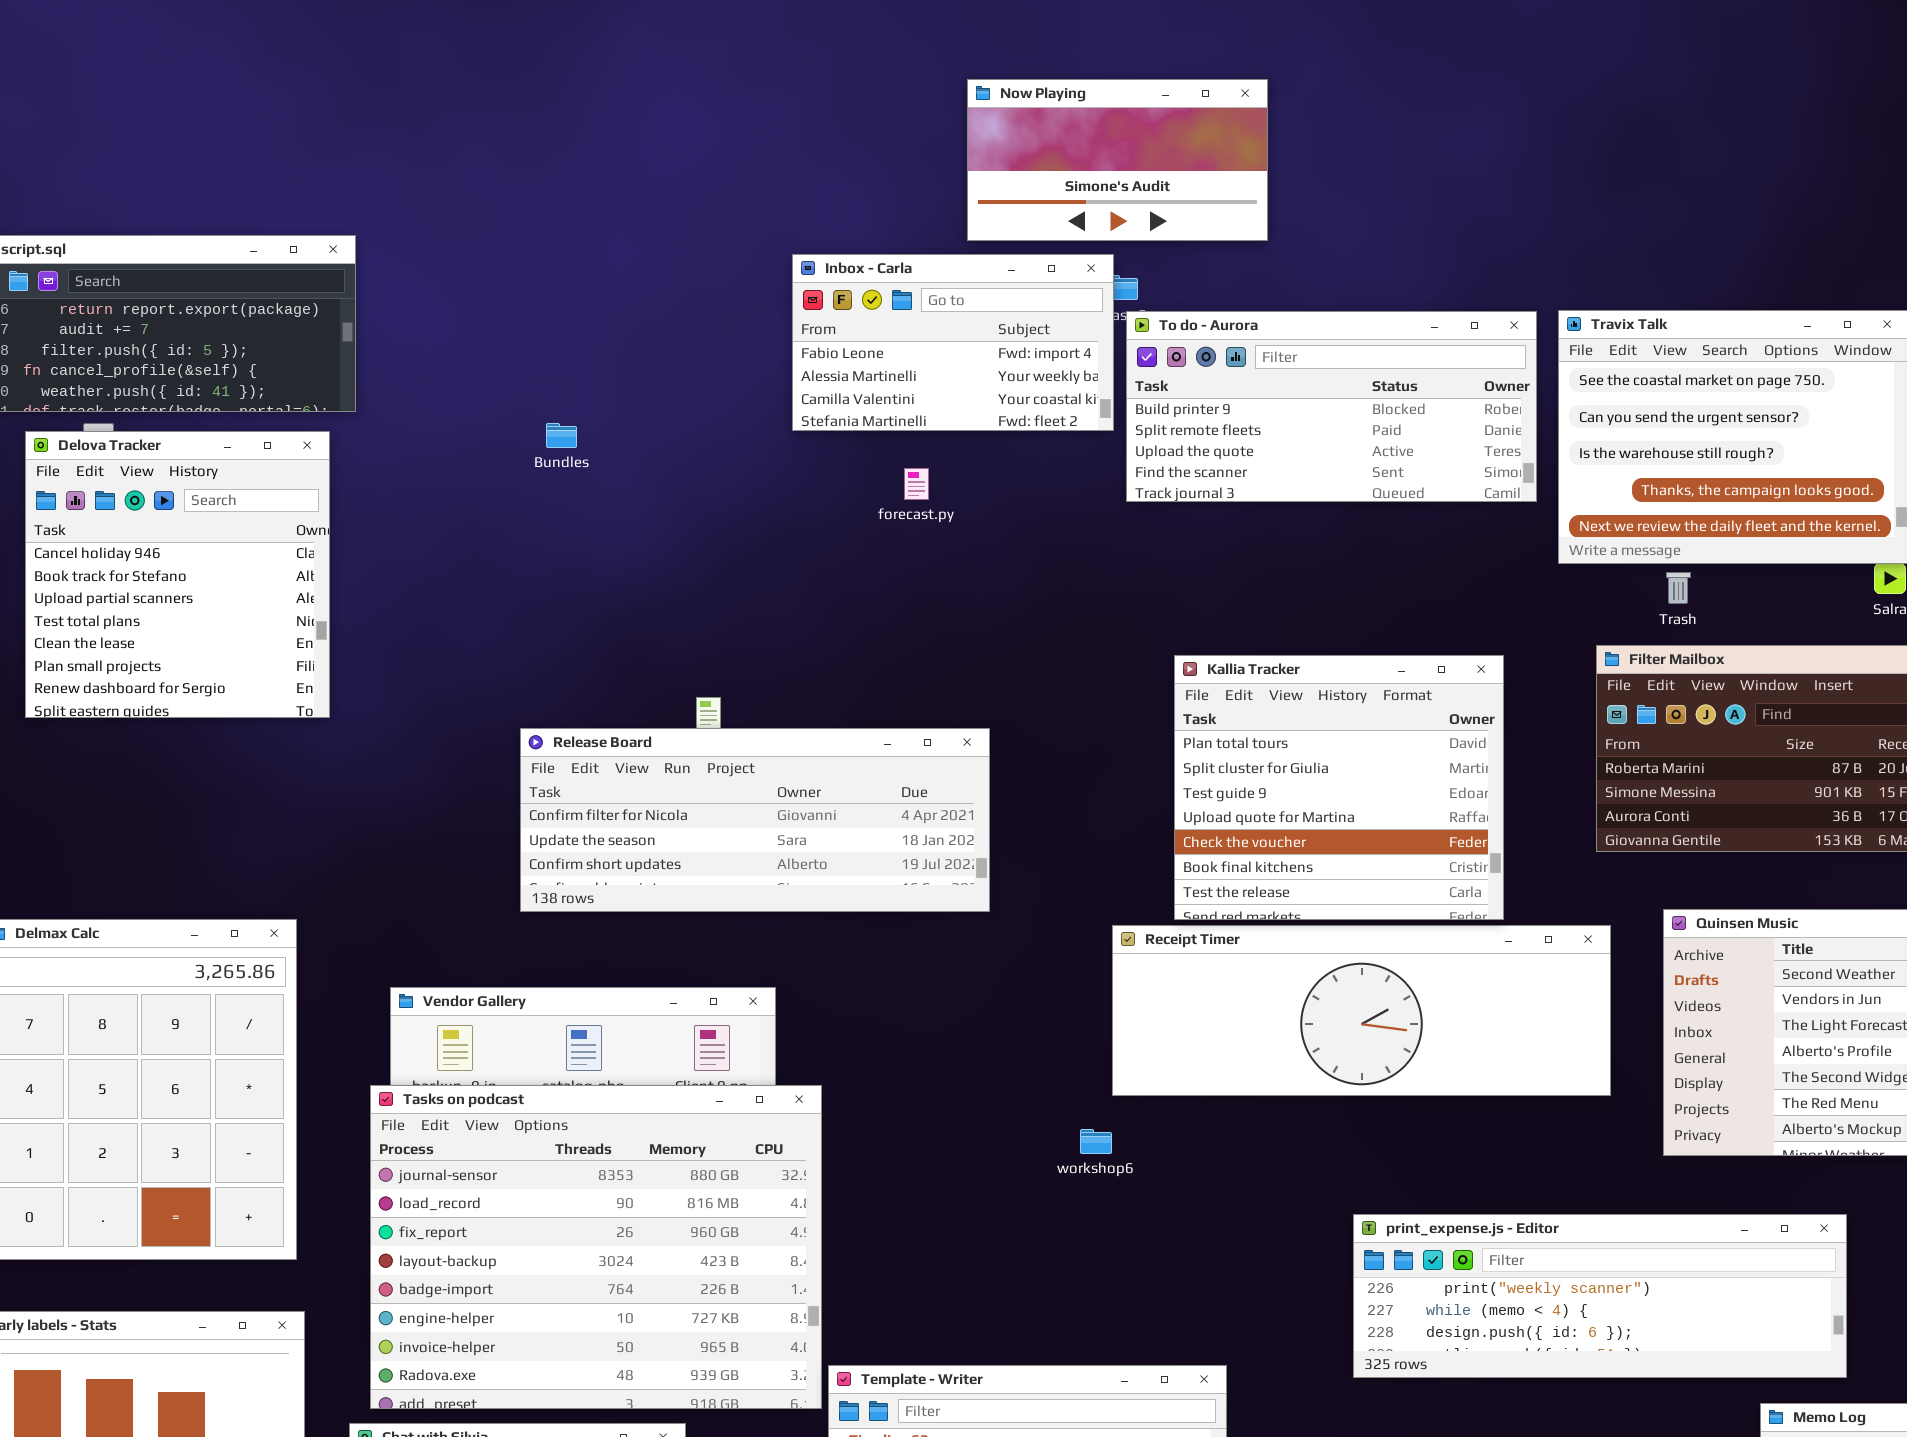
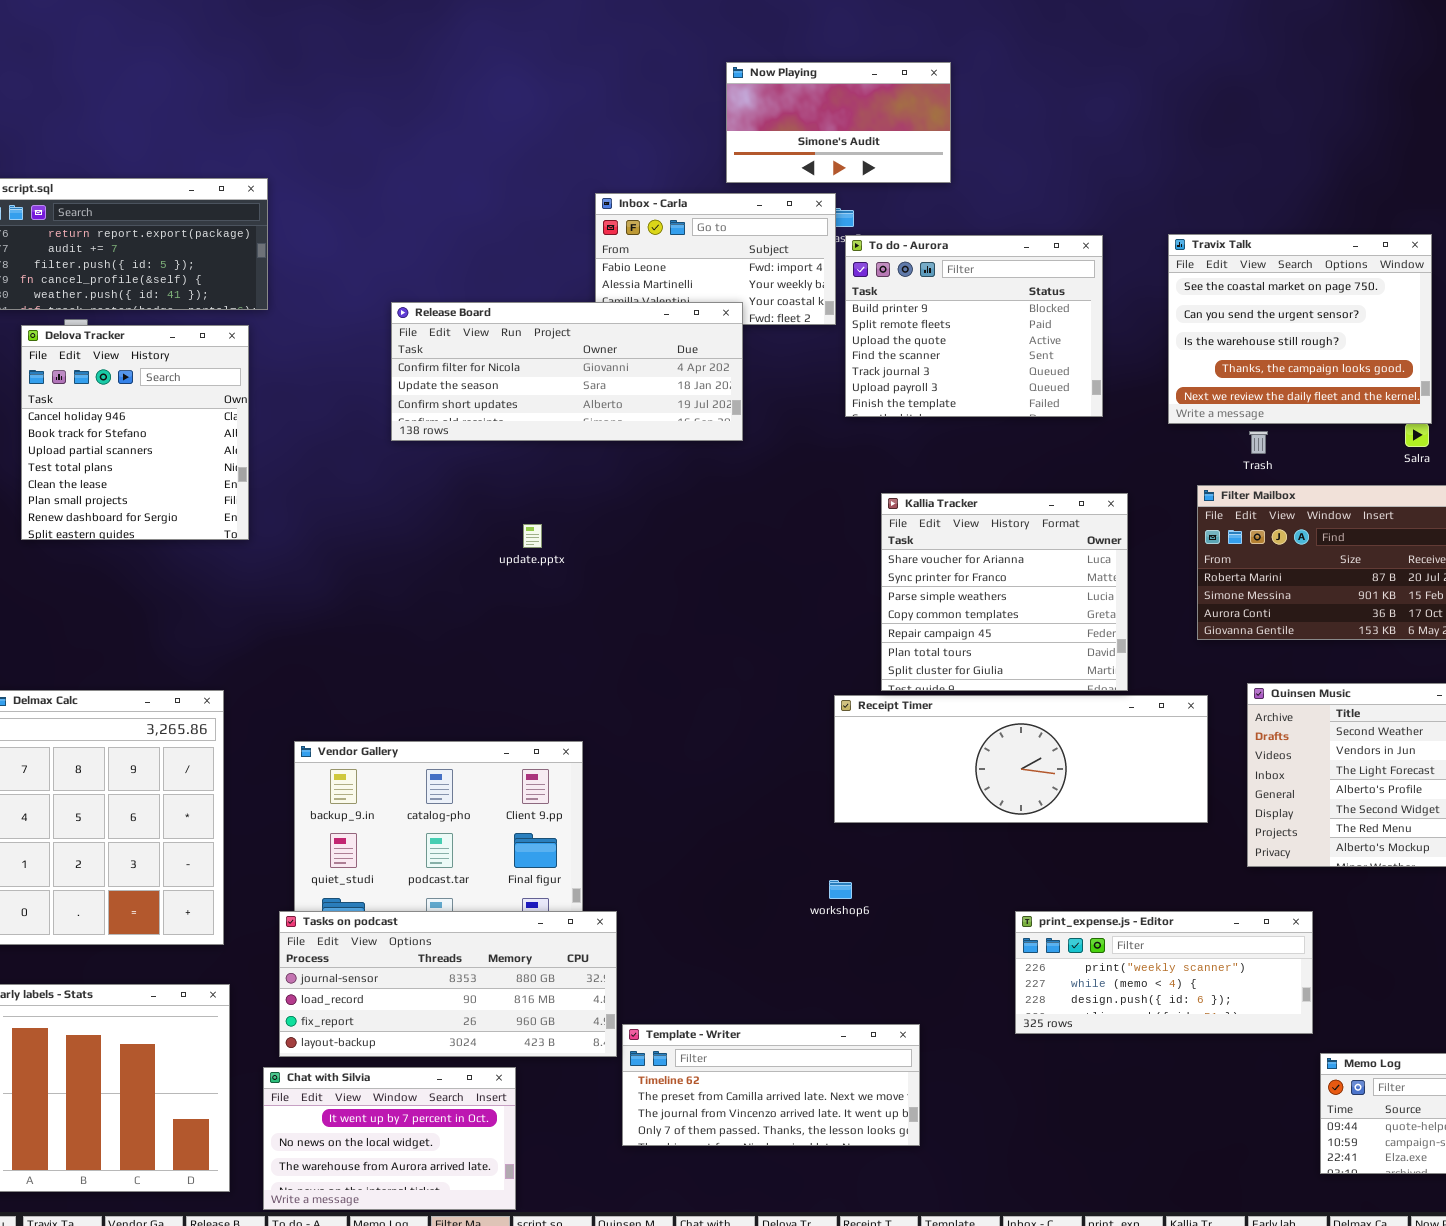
To do - Aurora: [1126,311,1537,502] -> [845,235,1103,417], resized
Kallia Tracker: [1174,655,1504,920] -> [881,493,1128,691], scrolled up 5 rows
Release Board: [520,728,990,912] -> [391,302,743,441], moved
Tasks on podcast: [370,1085,822,1409] -> [279,911,617,1057], resized
workshop6: [1080,1129,1112,1154] -> [829,880,852,899], moved
print_expense.js - Editor: [1353,1214,1847,1378] -> [1015,911,1313,1034], resized

